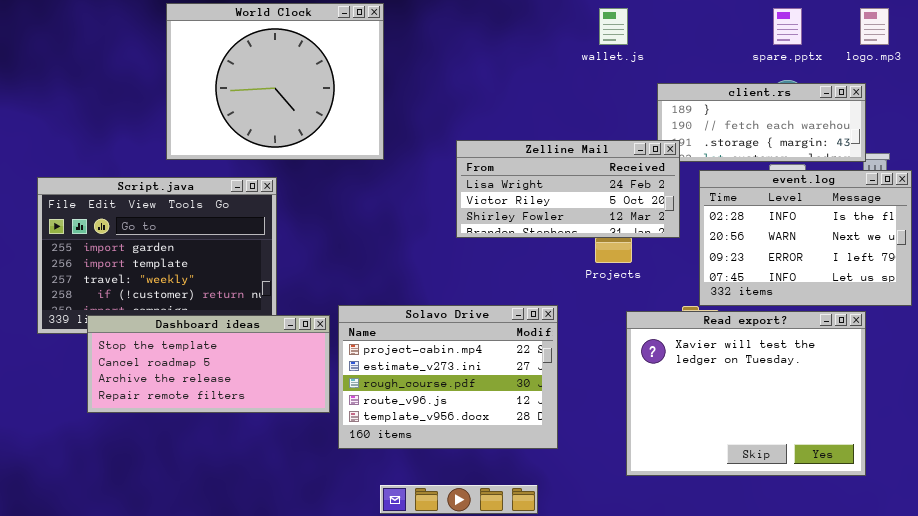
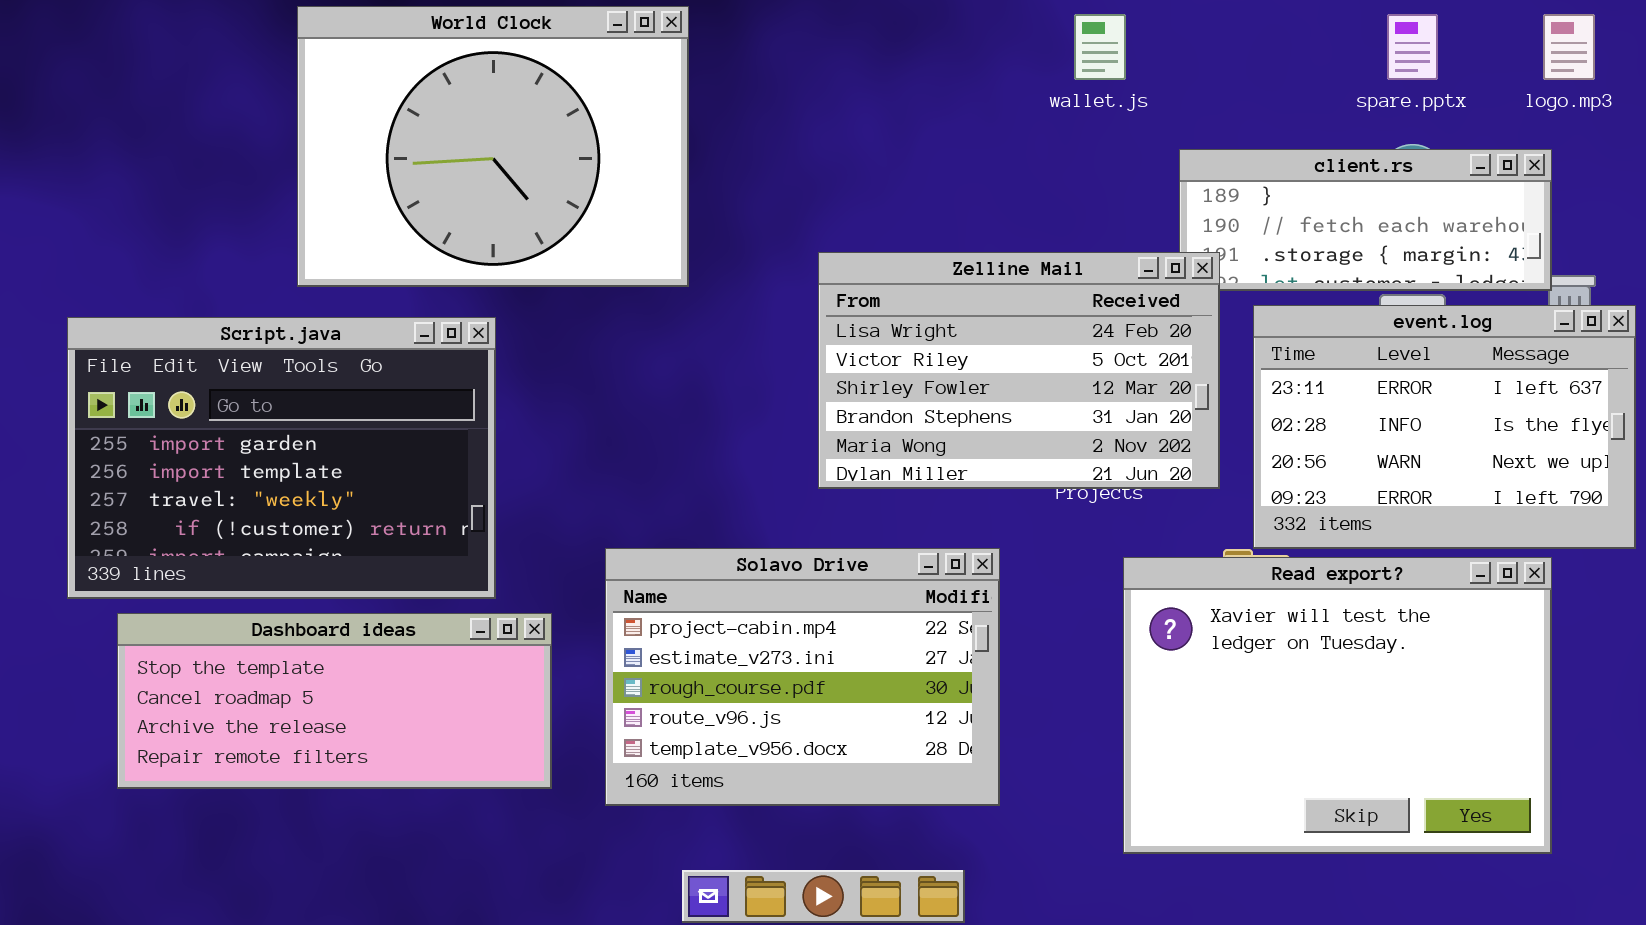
Zelline Mail: [456,140,680,238] -> [818,252,1220,489], resized
event.log: [699,170,912,306] -> [1253,305,1636,549], scrolled up 1 row
Dashboard ideas: [87,315,330,413] -> [117,613,552,789], moved

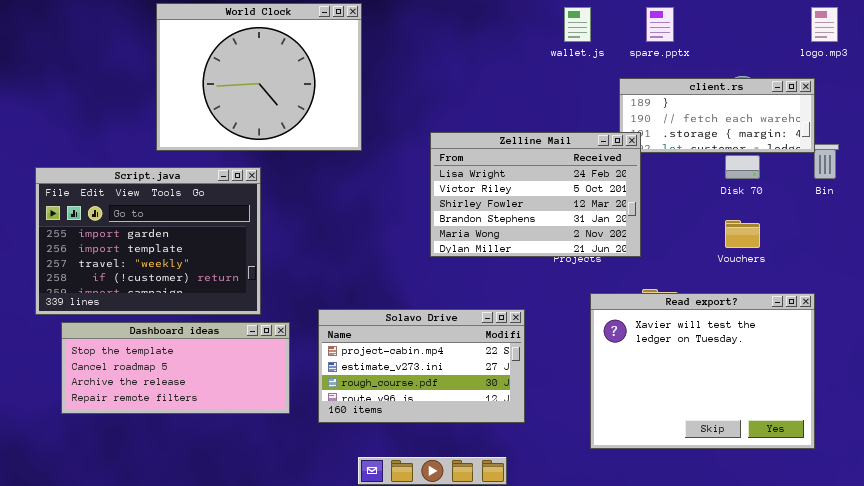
spare.pptx: [1387,14,1438,80] -> [646,7,674,42], moved
event.log: [1253,305,1636,549] -> none, closed
Solavo Drive: [605,548,1000,806] -> [318,309,525,423], resized

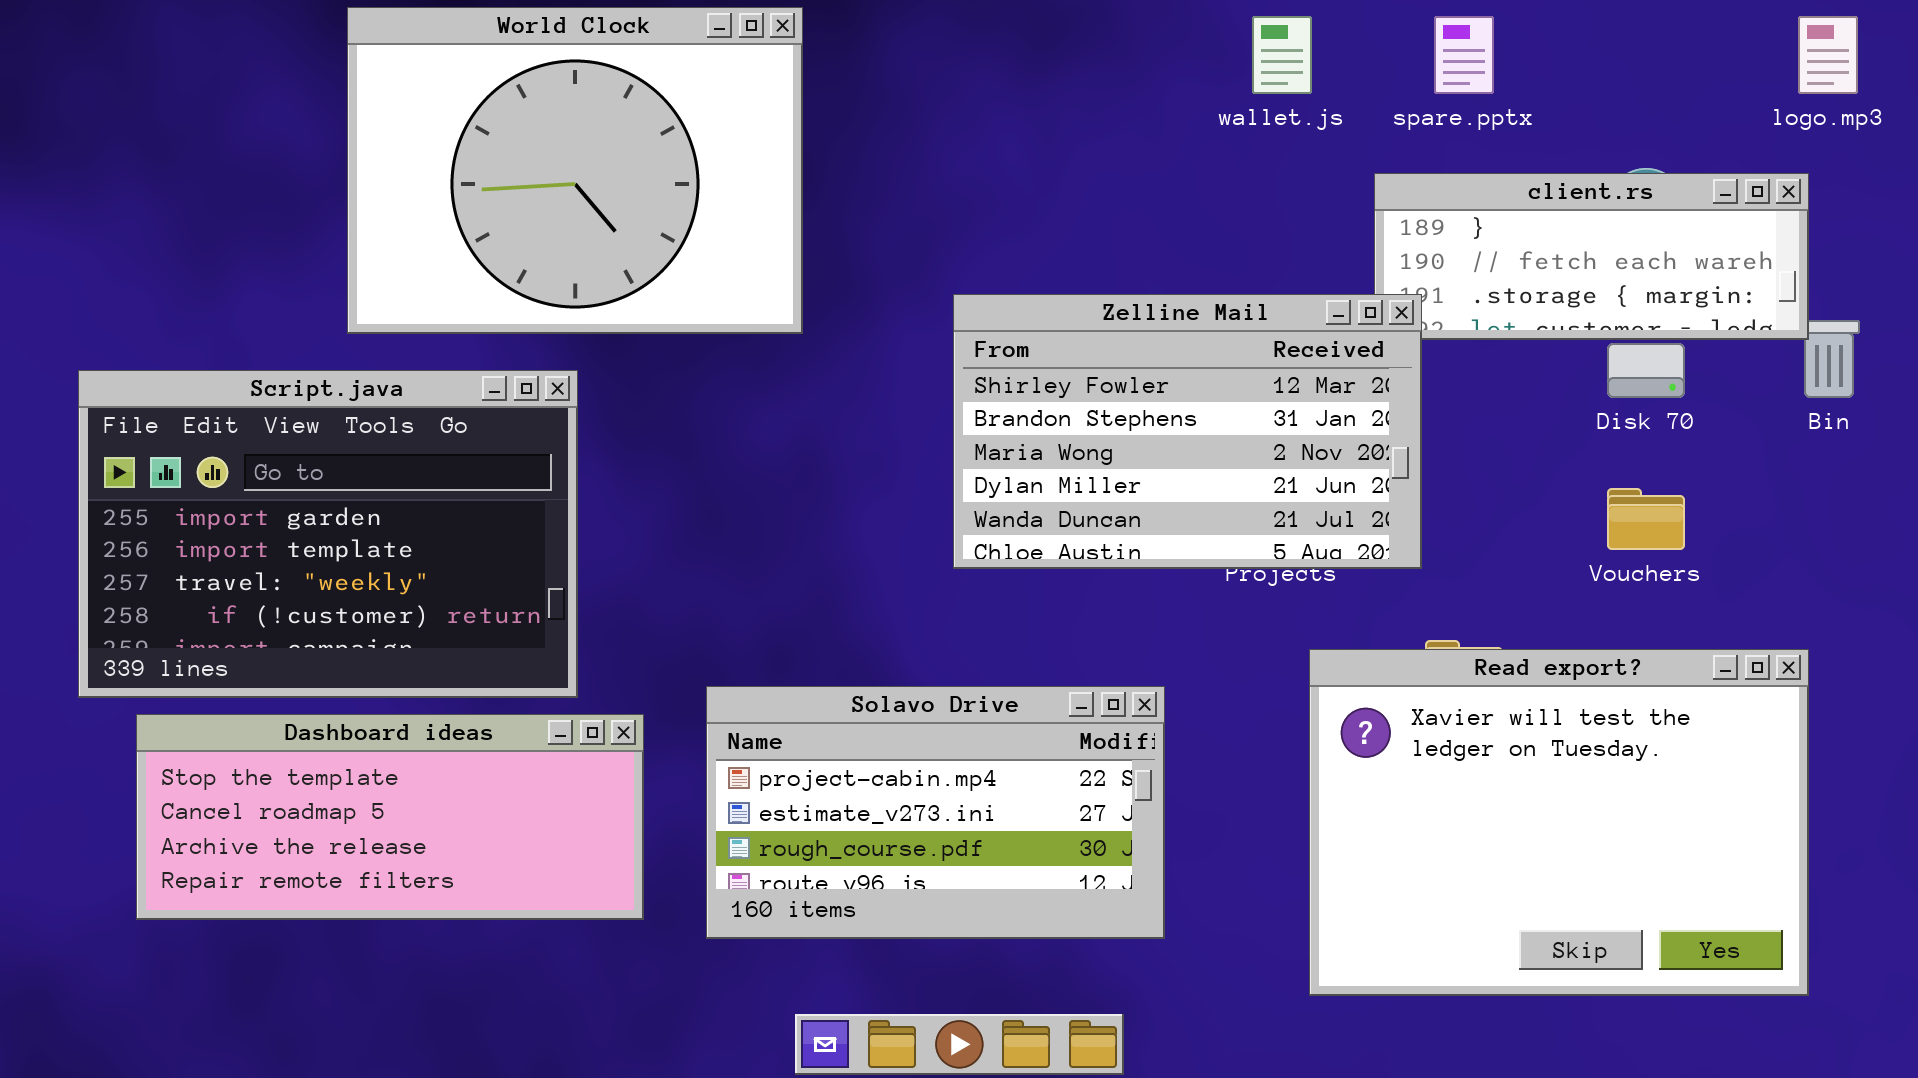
Zelline Mail: [430,132,641,257] -> [953,294,1422,569], scrolled down 2 rows

